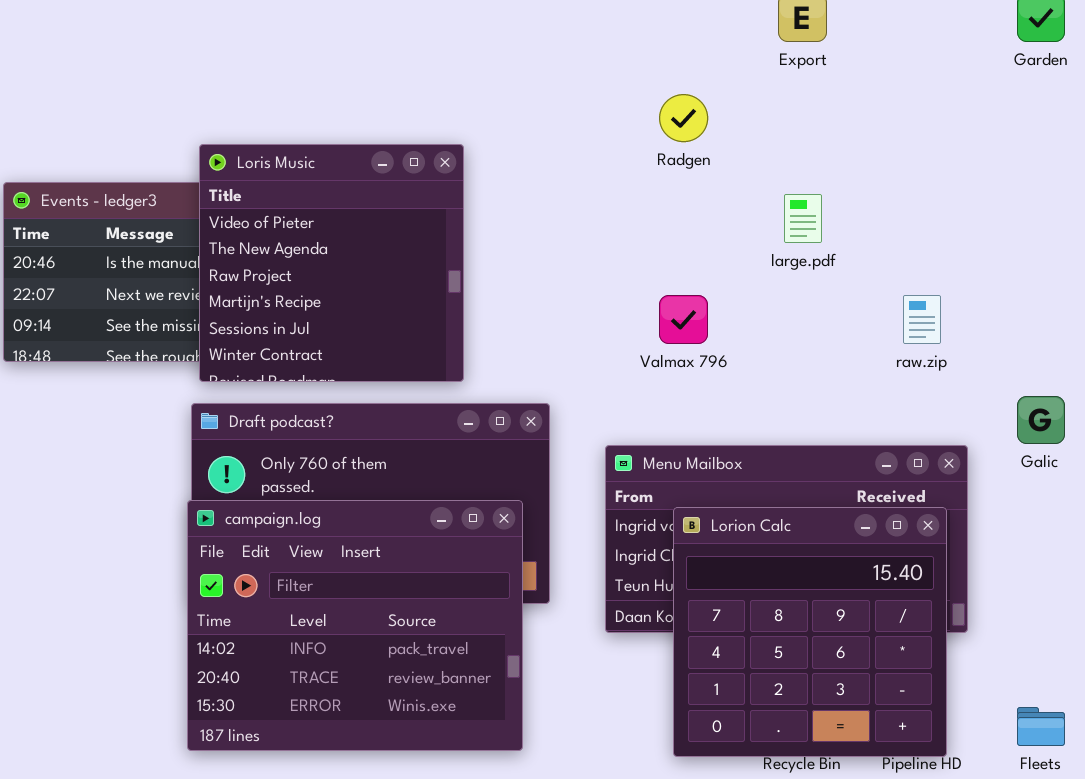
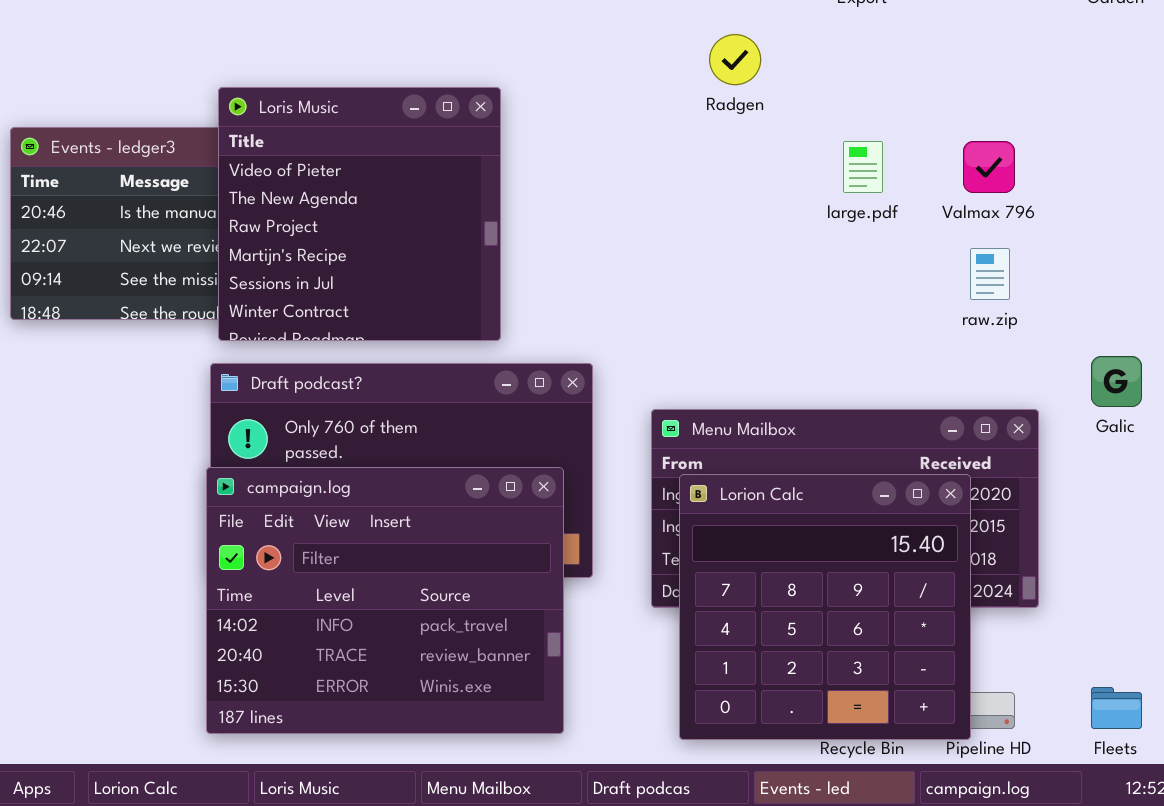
Valmax 796: [659,295,708,344] -> [963,141,1015,193], moved
Lorion Calc: [673,507,947,757] -> [679,474,971,740], moved

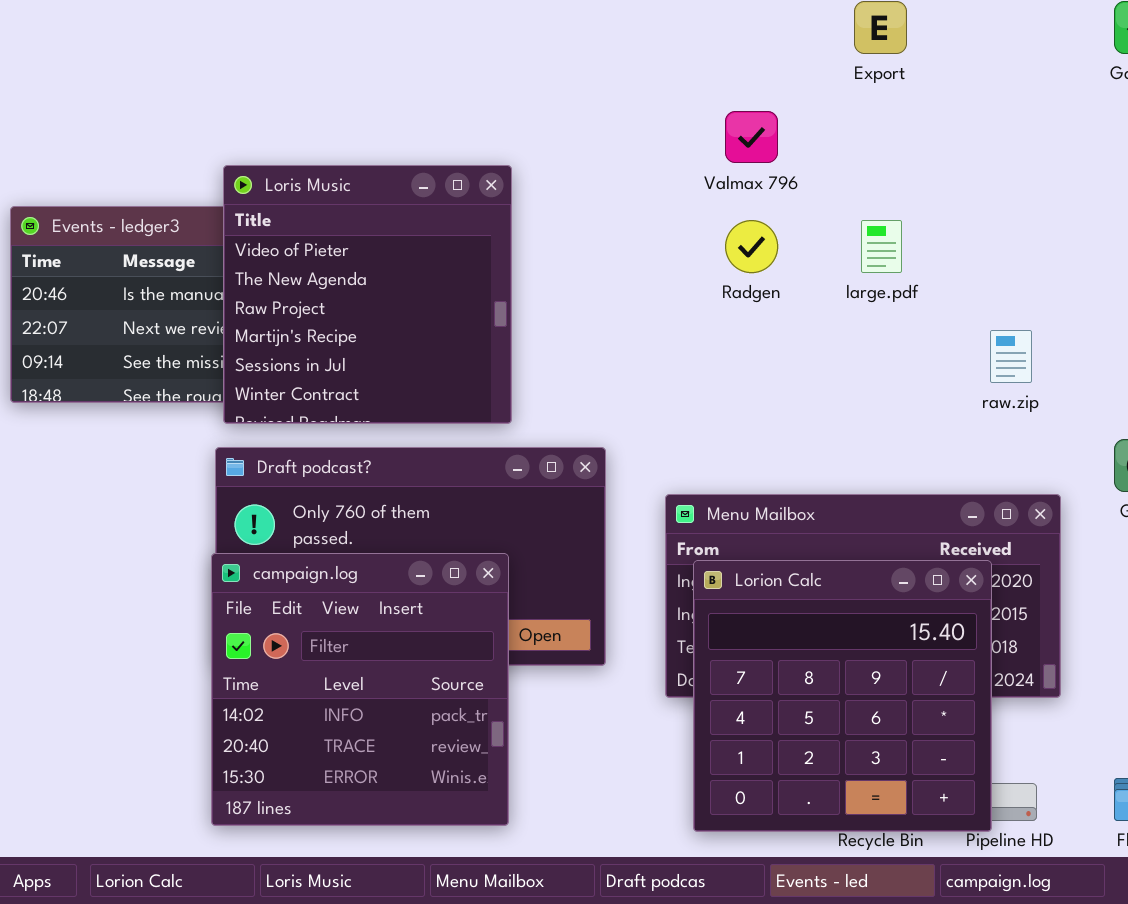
Radgen: [709,34,761,85] -> [725,220,778,273], moved
Valmax 796: [963,141,1015,193] -> [725,111,778,163], moved
campaign.log: [206,467,564,734] -> [211,553,509,826], resized

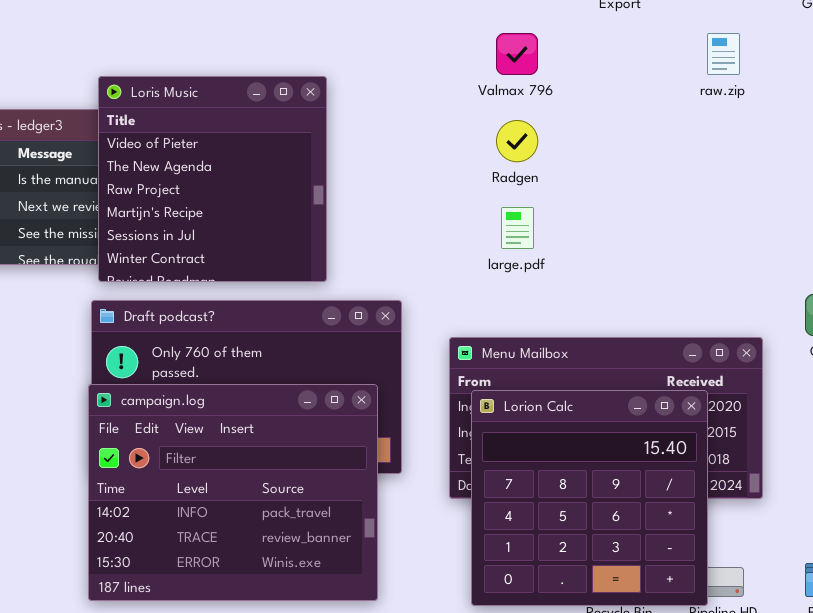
large.pdf: [861,220,902,273] -> [501,207,534,249], moved
raw.zip: [990,330,1032,383] -> [707,33,740,75], moved
campaign.log: [211,553,509,826] -> [88,384,378,601], resized

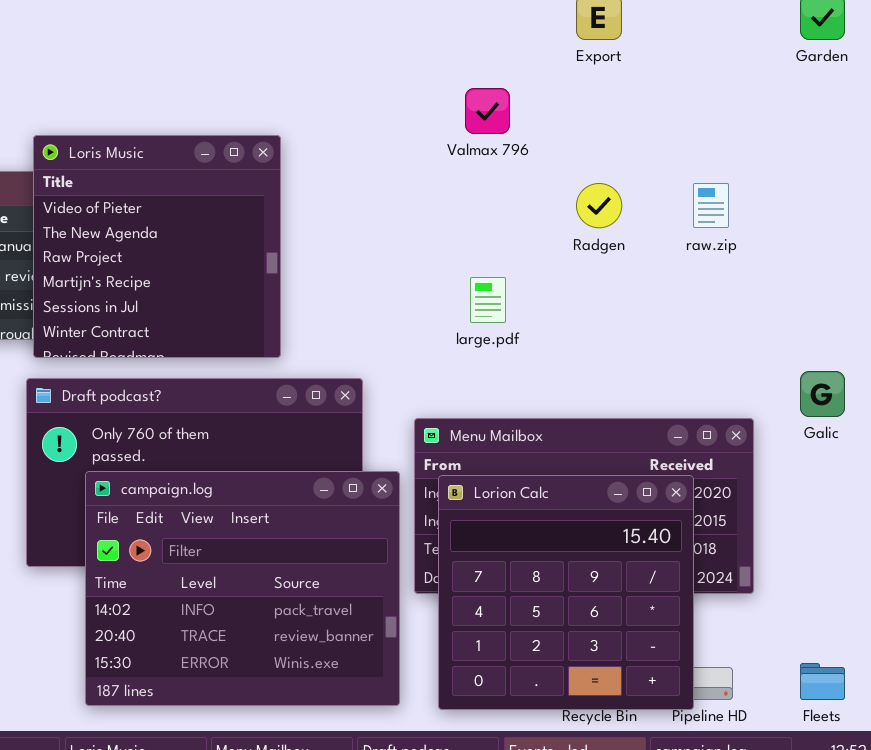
raw.zip: [707,33,740,75] -> [693,183,729,228], moved
Radgen: [496,120,538,162] -> [576,183,622,228], moved
campaign.log: [88,384,378,601] -> [85,471,400,706], moved

